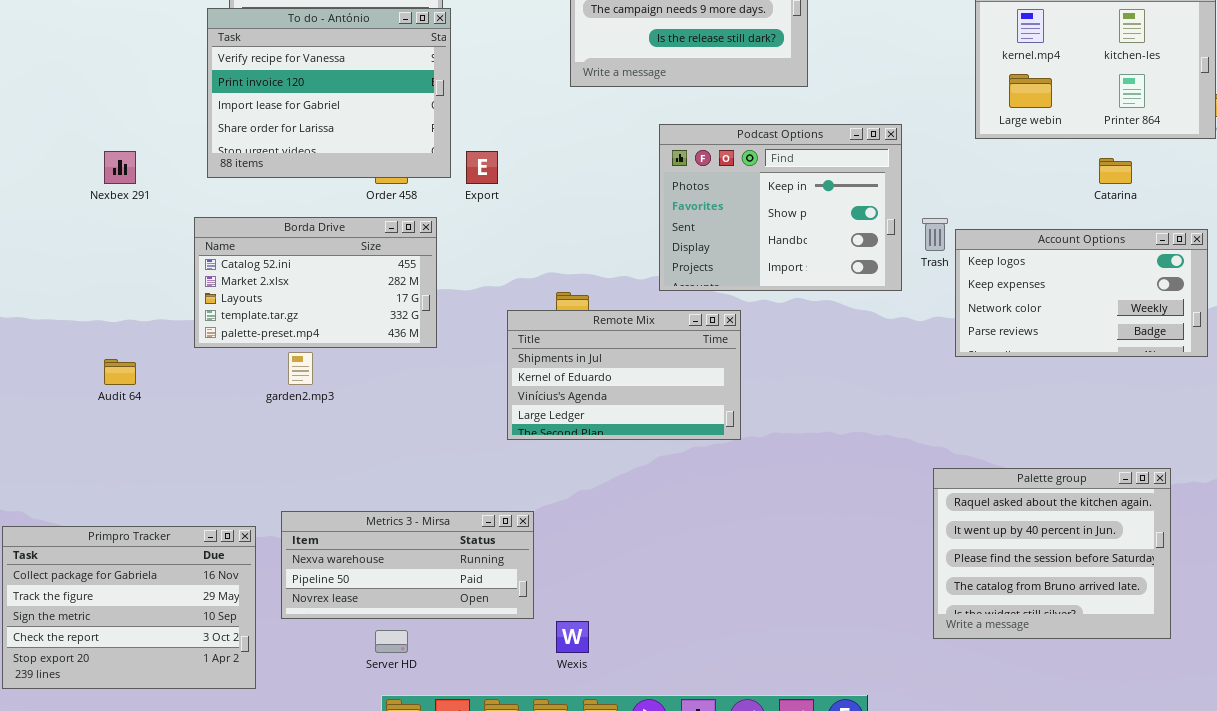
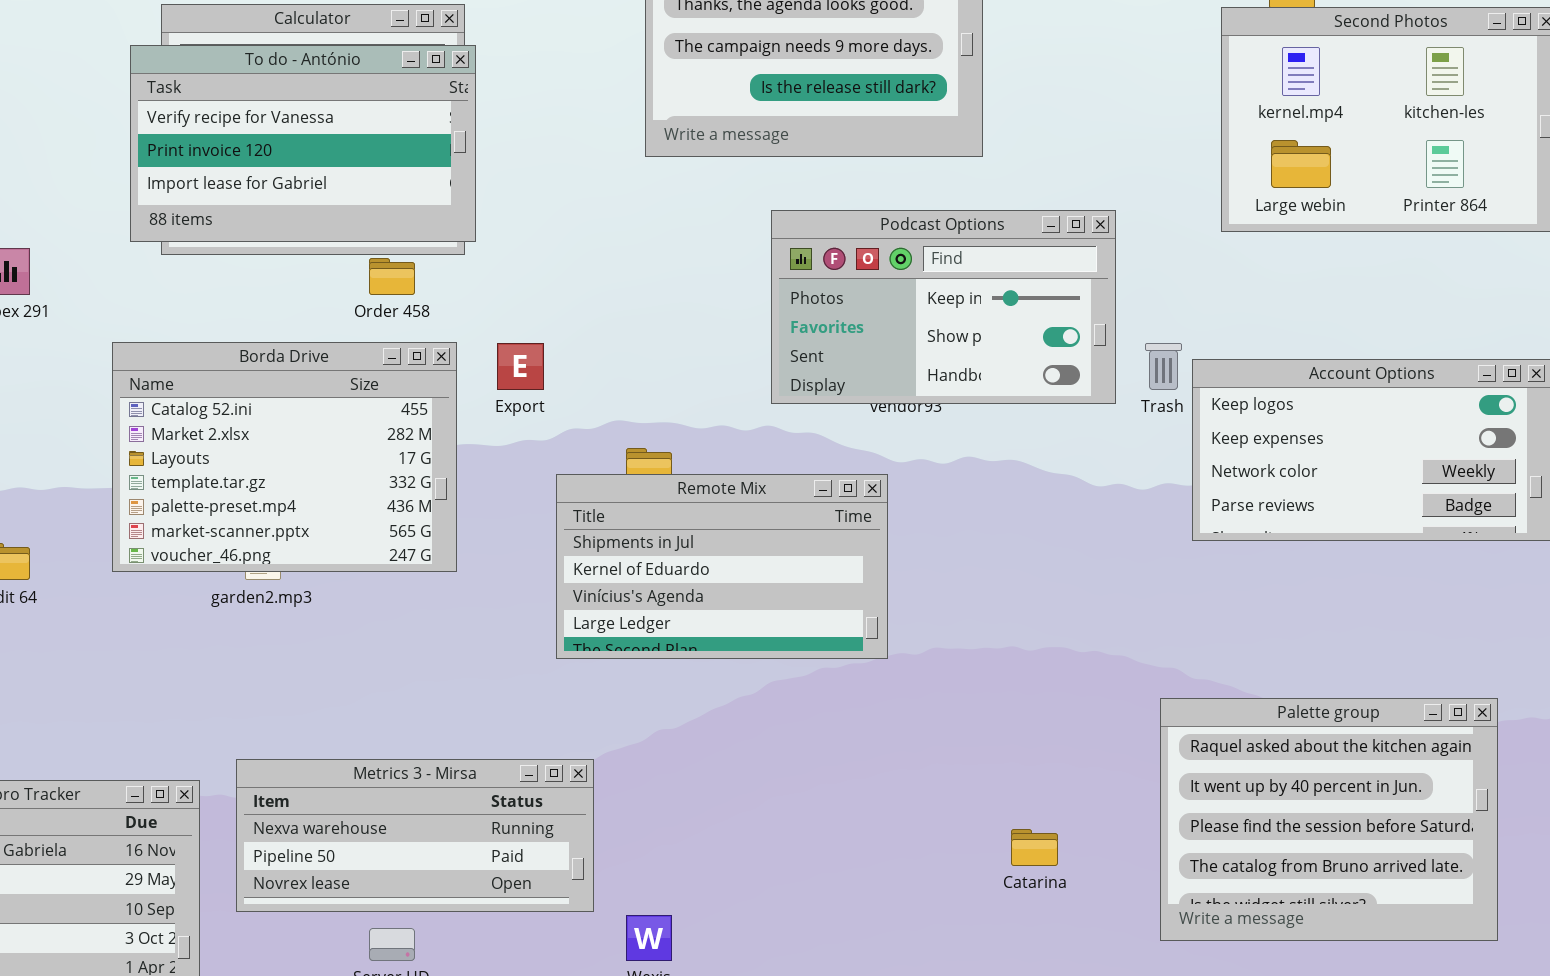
To do - António: [207,8,451,178] -> [130,45,476,242], resized
Podcast Options: [659,124,902,291] -> [771,210,1116,404], resized
Export: [466,151,498,184] -> [497,343,544,390], moved
Catarina: [1099,158,1132,184] -> [1011,829,1058,866], moved
Borda Drive: [194,217,437,348] -> [112,342,457,572], resized

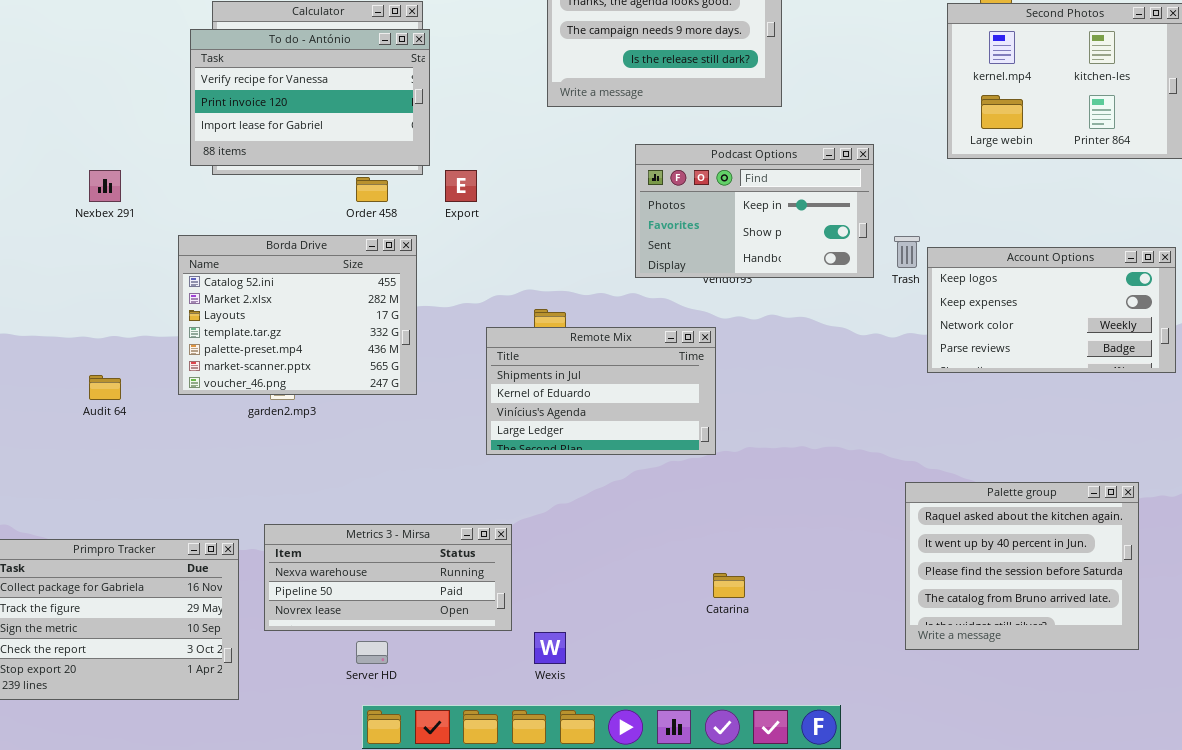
Export: [497,343,544,390] -> [445,170,477,202], moved
Catarina: [1011,829,1058,866] -> [713,573,745,598], moved

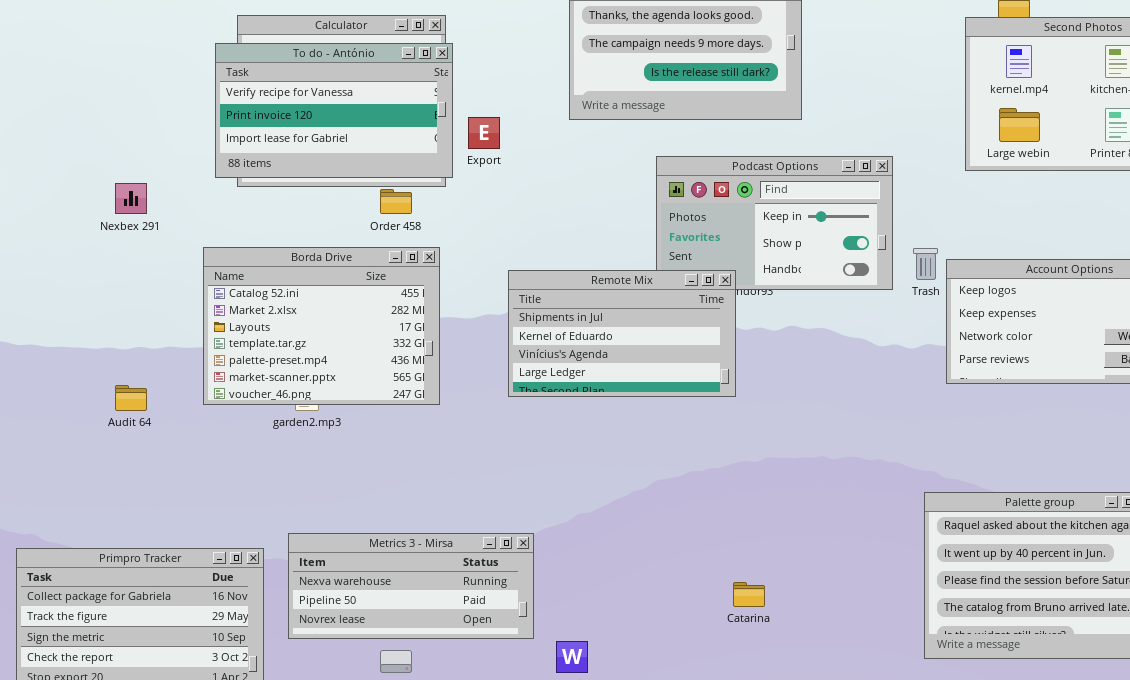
Export: [445,170,477,202] -> [468,117,500,149], moved
Remote Mix: [486,327,716,455] -> [508,270,736,397], moved

